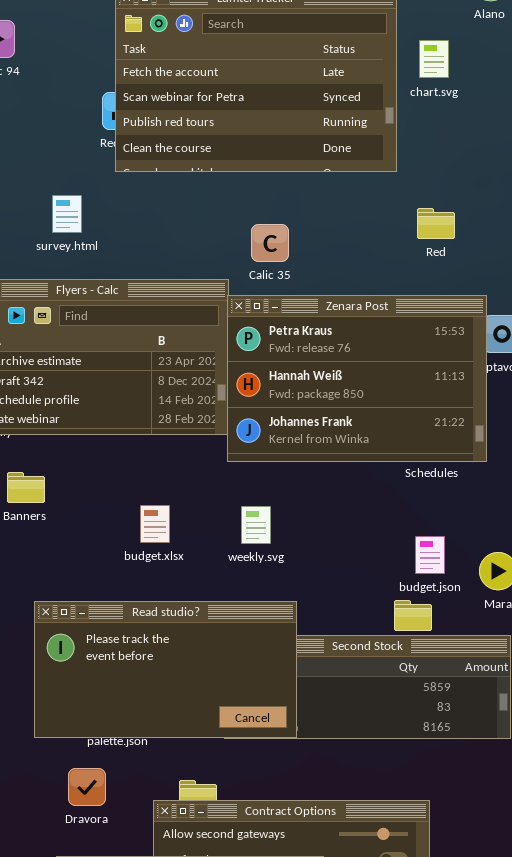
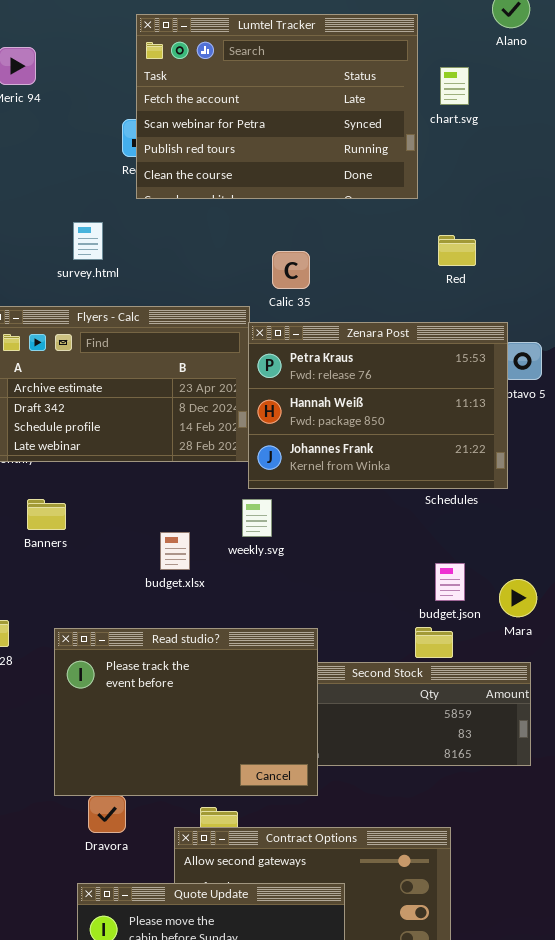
weekly.svg: [241,506,271,544] -> [242,499,272,537], moved
Read studio?: [34,601,297,738] -> [54,628,318,796], resized

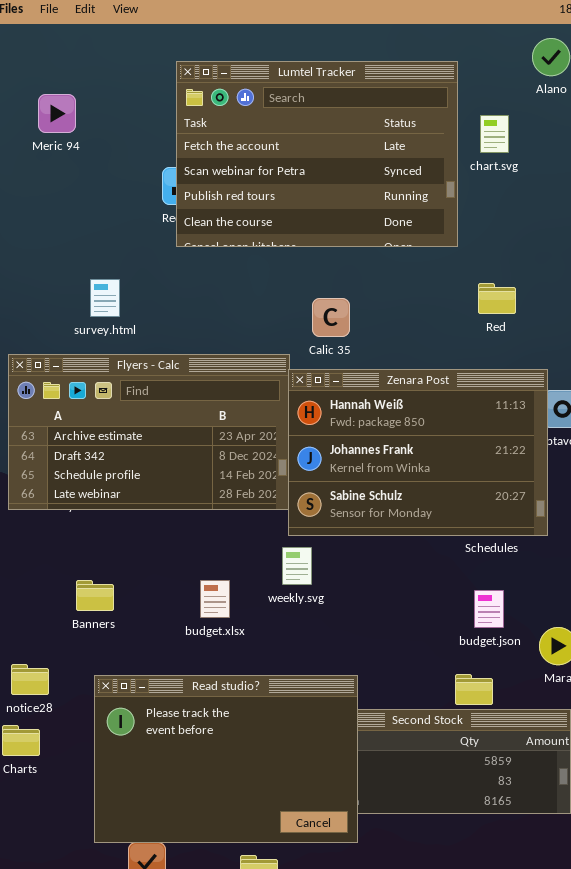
survey.html: [73,222,103,260] -> [90,279,120,317], moved
Zenara Post: [248,322,508,489] -> [288,369,548,536], scrolled down 1 row
Banners: [27,499,66,530] -> [76,580,114,611], moved
budget.json: [435,563,465,601] -> [474,590,504,628], moved

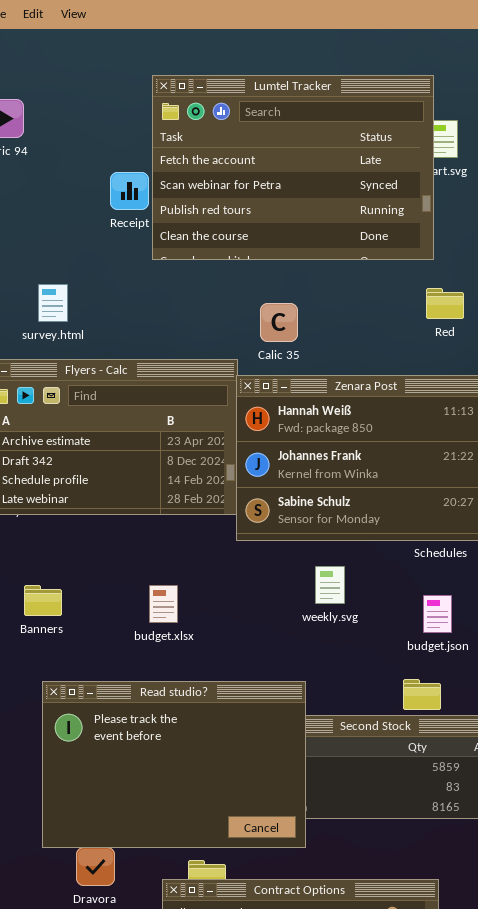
Lumtel Tracker: [176,61,458,247] -> [152,75,434,260], moved
weekly.svg: [282,547,312,585] -> [315,566,345,604], moved

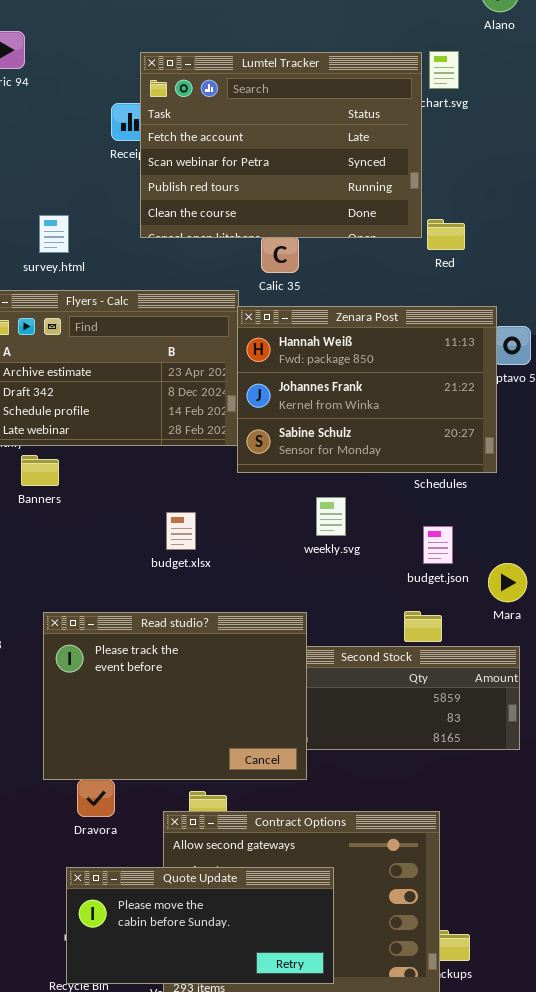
Lumtel Tracker: [152,75,434,260] -> [140,52,422,238], moved
Banners: [24,585,62,616] -> [21,455,59,486], moved
budget.xlsx: [149,585,178,623] -> [166,512,196,550], moved

